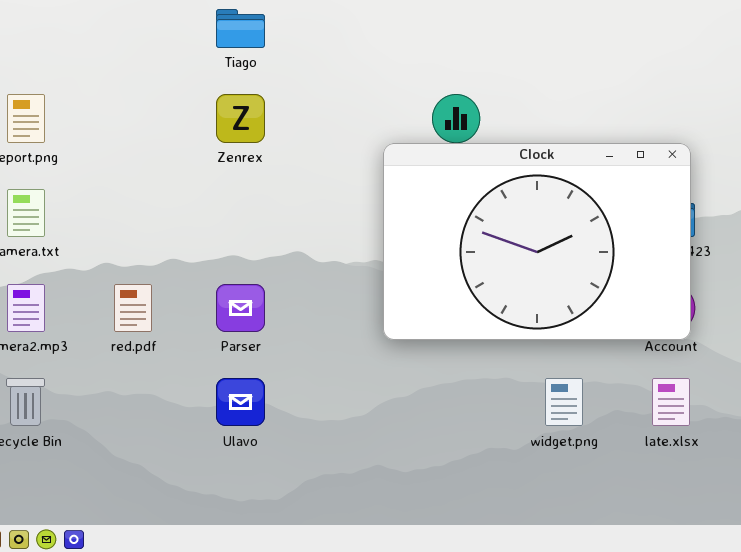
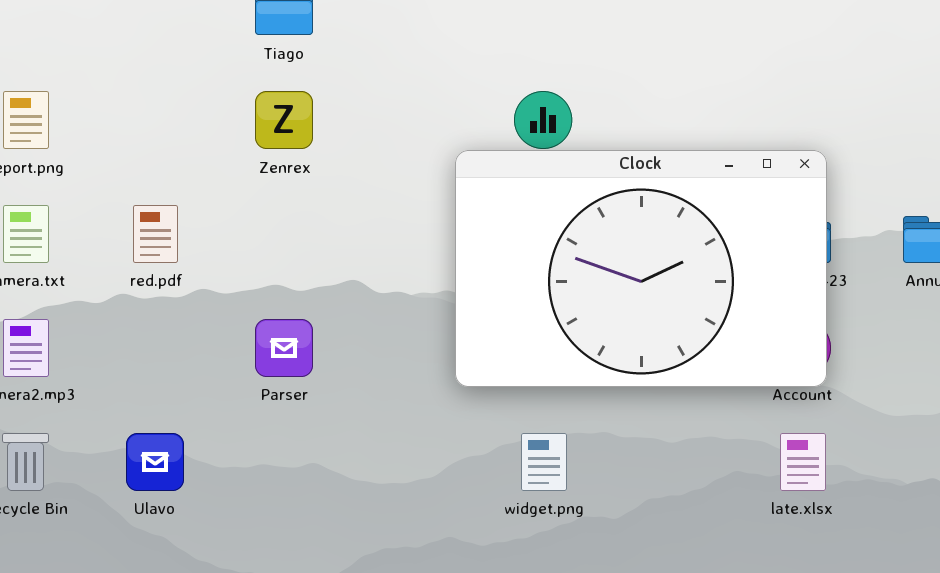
red.pdf: [114,284,152,332] -> [133,205,178,263], moved
Ulavo: [216,378,265,426] -> [126,433,184,491], moved
widget.png: [545,378,583,426] -> [521,433,567,491], moved

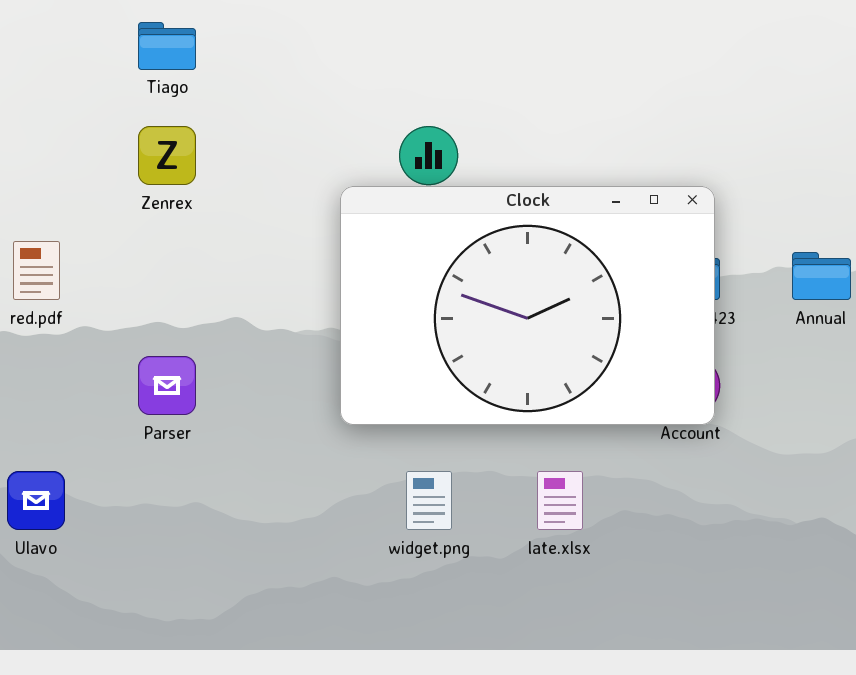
late.xlsx: [780,433,826,491] -> [537,471,583,530], moved

